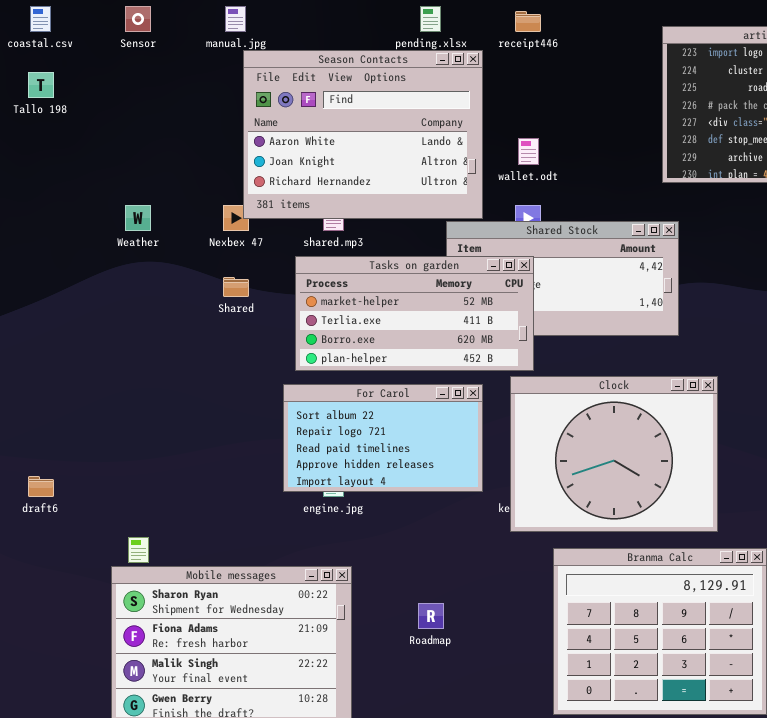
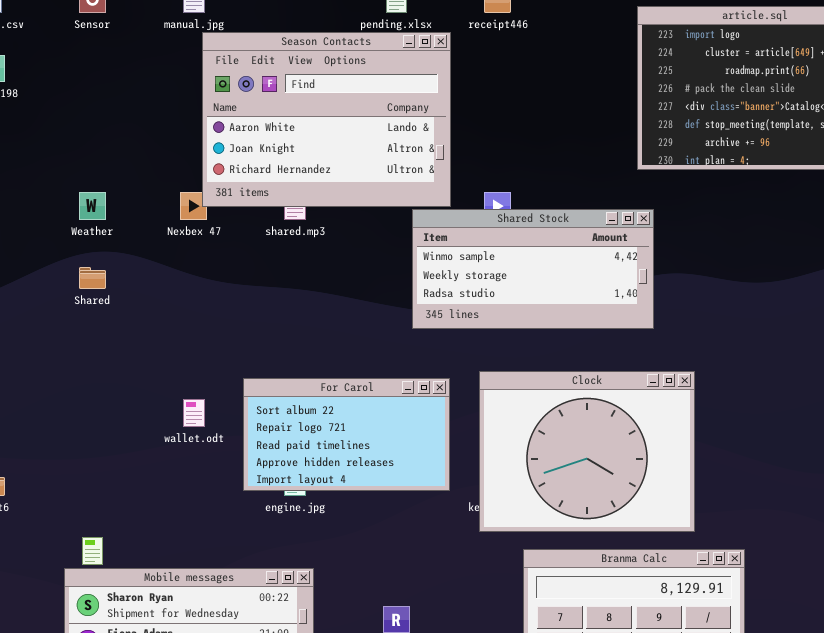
wallet.odt: [518,138,539,165] -> [183,399,205,427], moved
Tasks on garden: [295,256,534,371] -> none, closed
Shared: [223,277,249,297] -> [79,267,106,289], moved

